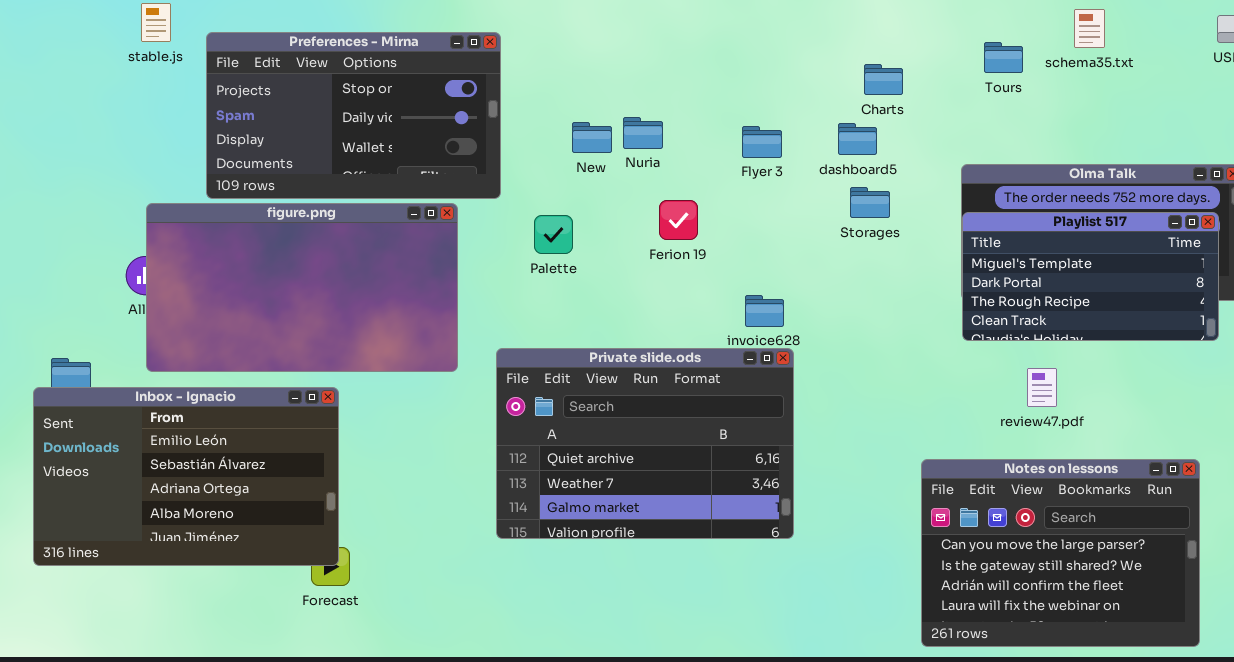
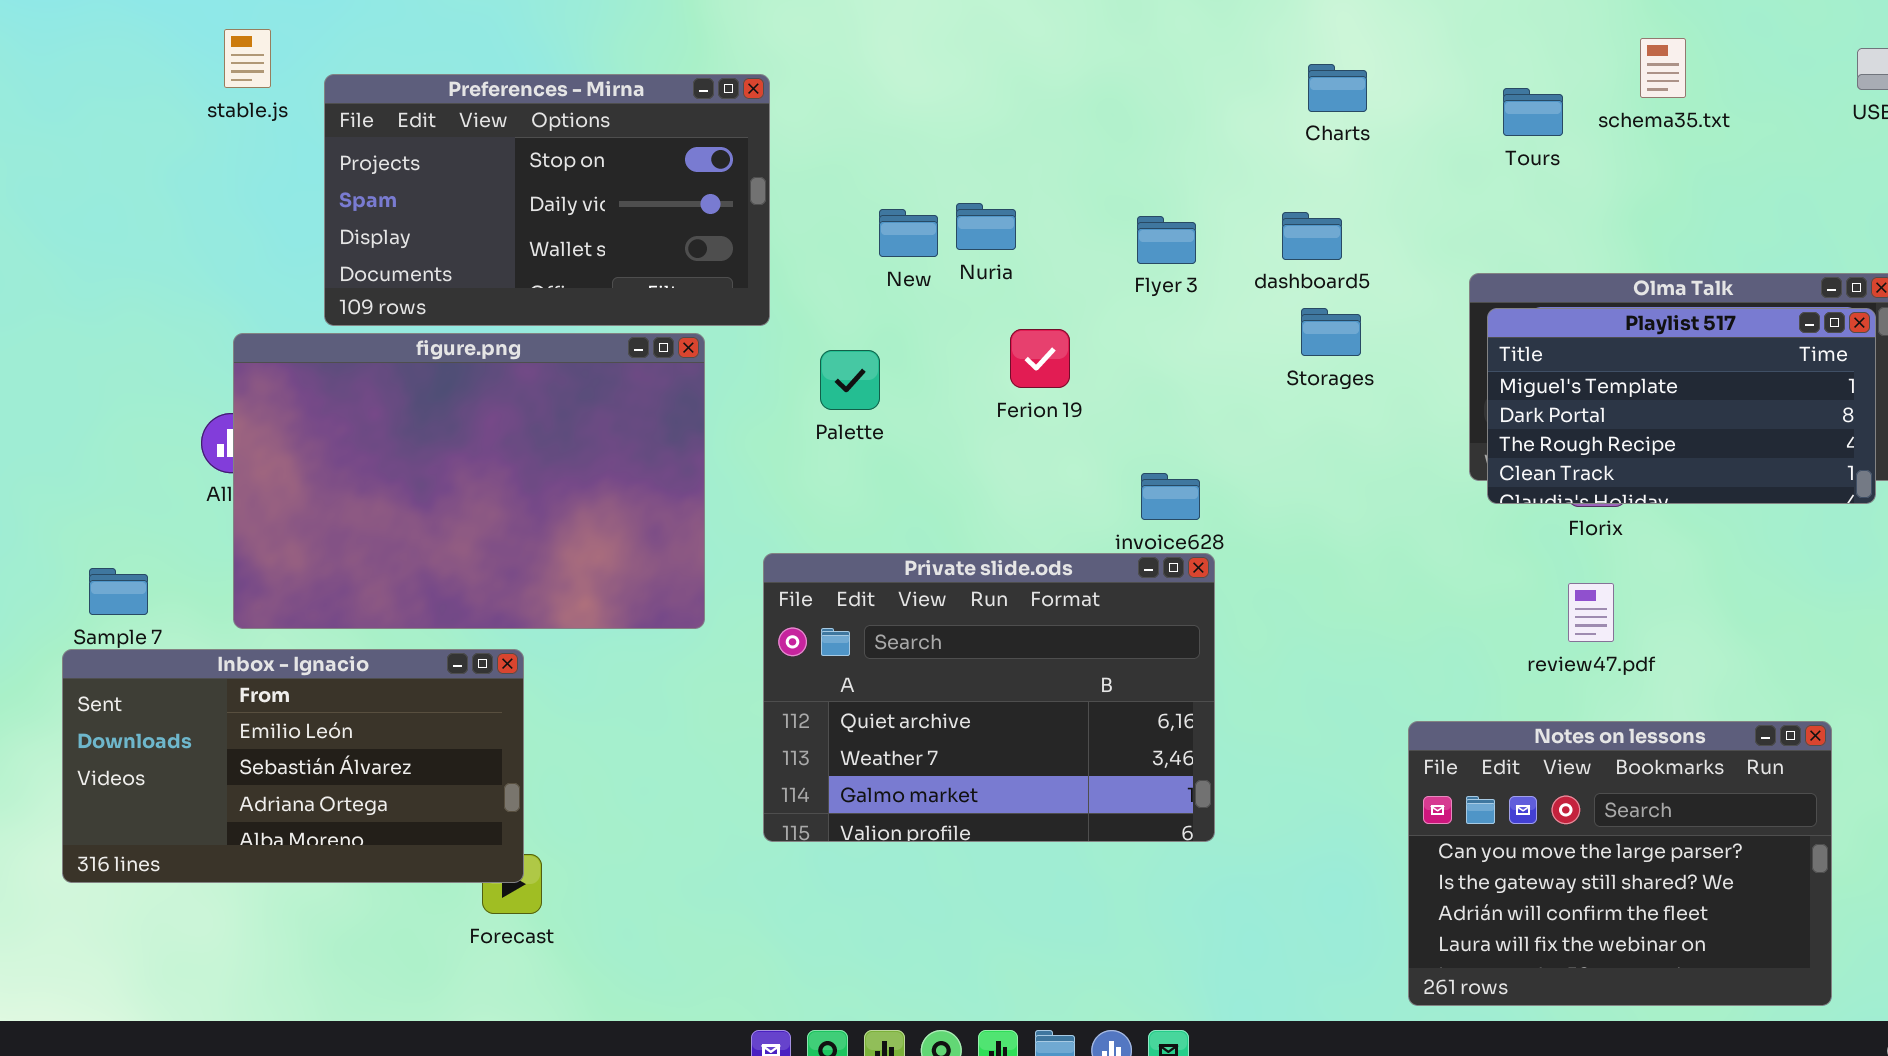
Charts: [864,64,903,95] -> [1308,64,1367,112], moved
figure.png: [146,203,458,372] -> [233,333,705,629], resized
Playlist 517: [962,212,1219,341] -> [1487,308,1876,504], moved
Inbox - Ignacio: [33,387,339,566] -> [62,649,524,883], resized

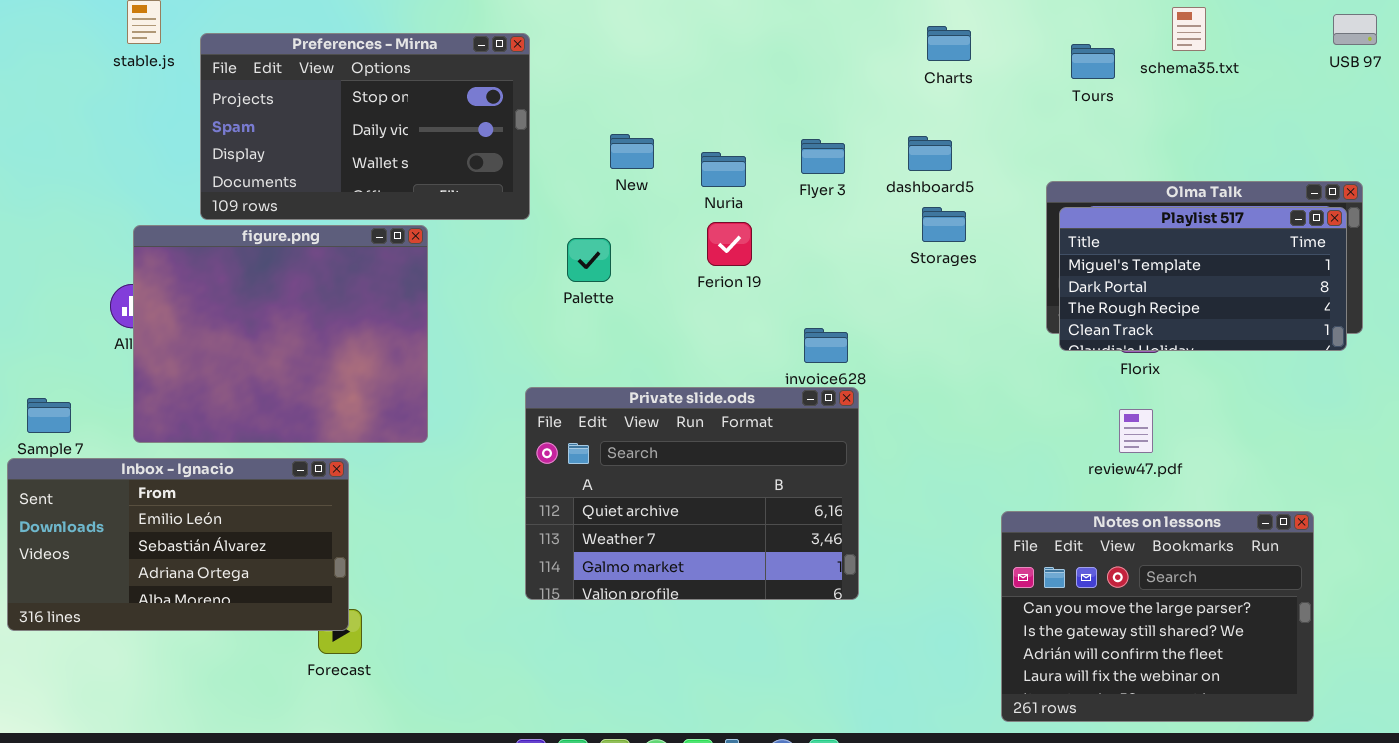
Nuria: [956,203,1016,250] -> [701,152,746,187], moved
figure.png: [233,333,705,629] -> [133,225,428,443], resized

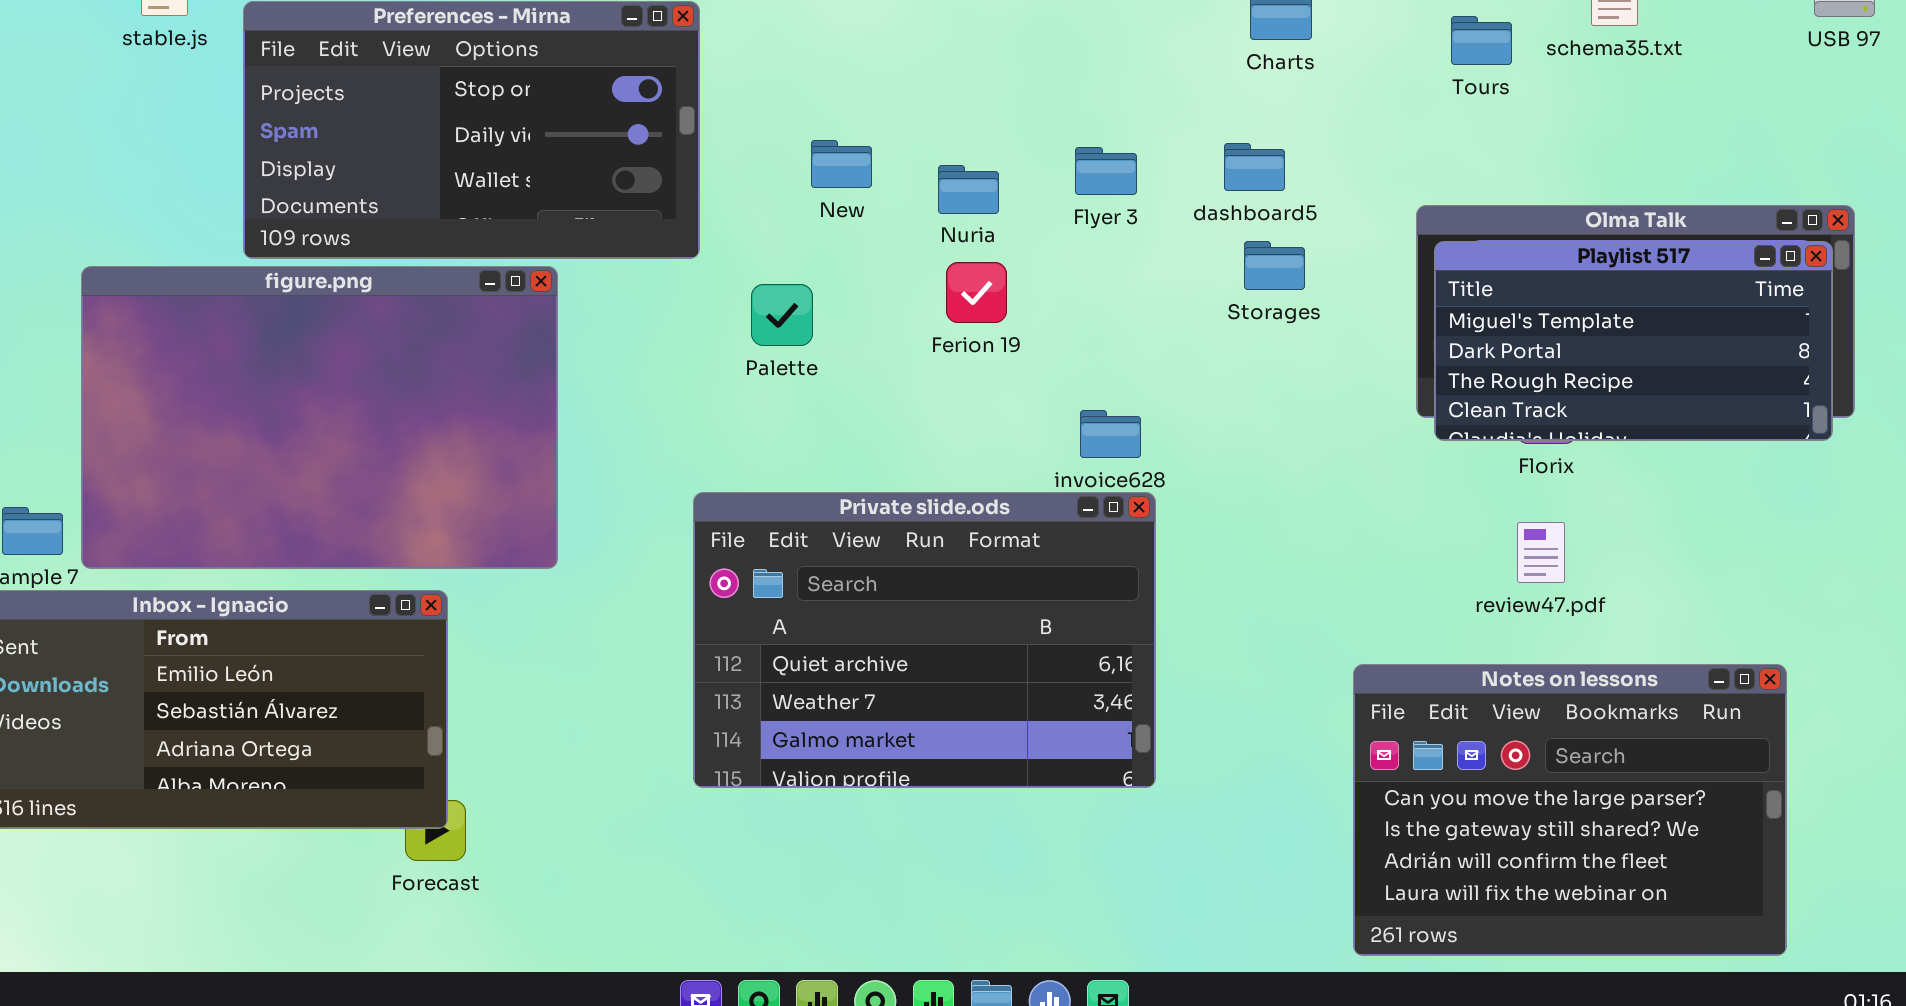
figure.png: [133,225,428,443] -> [81,266,558,569], resized

